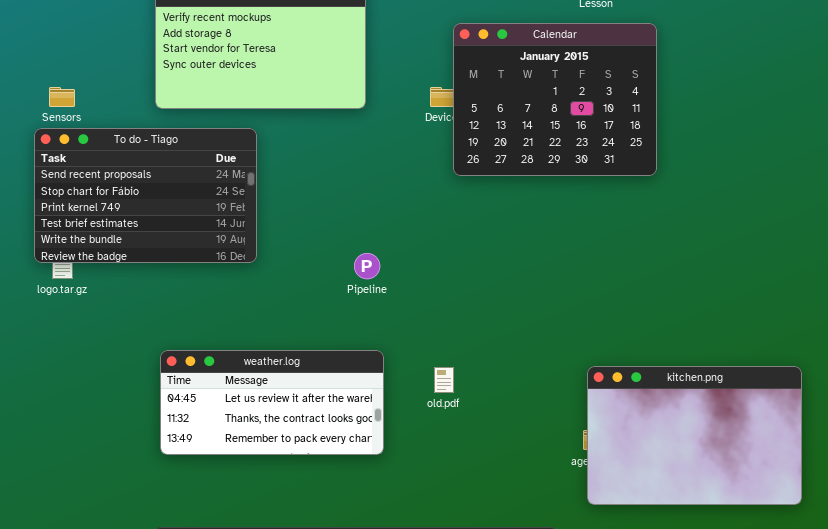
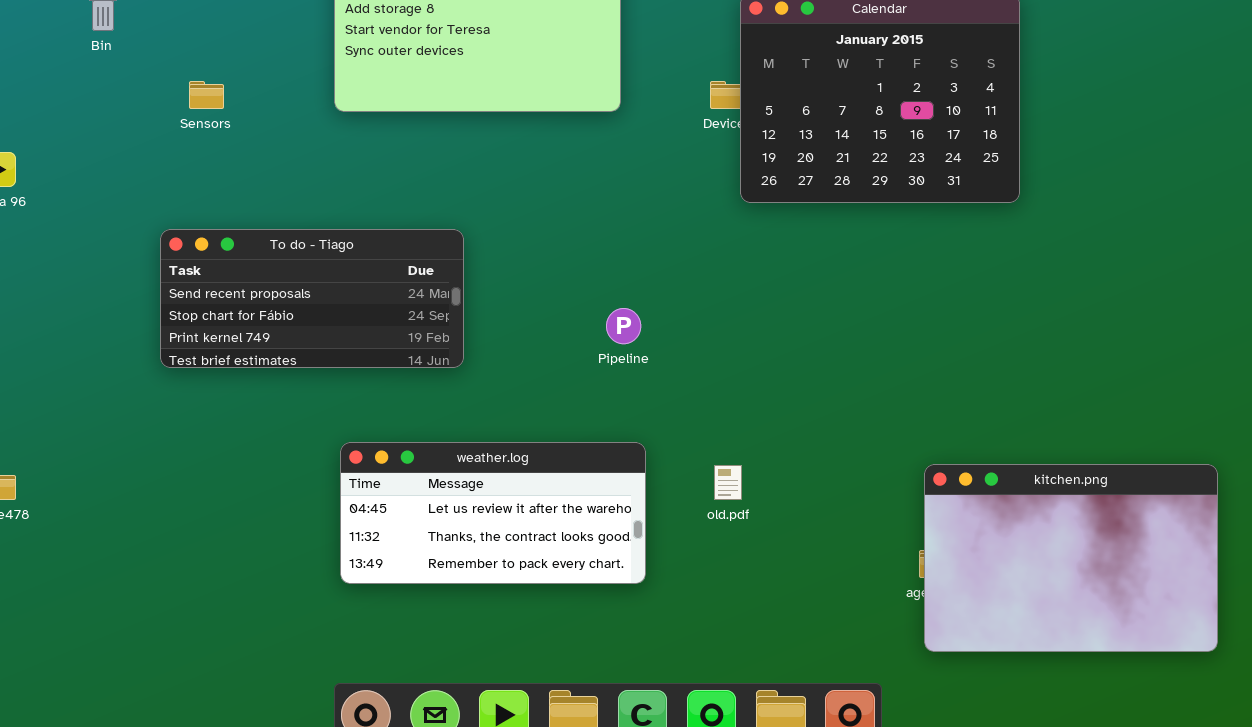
To do - Tiago: [34,128,257,263] -> [160,229,464,368], moved, resized

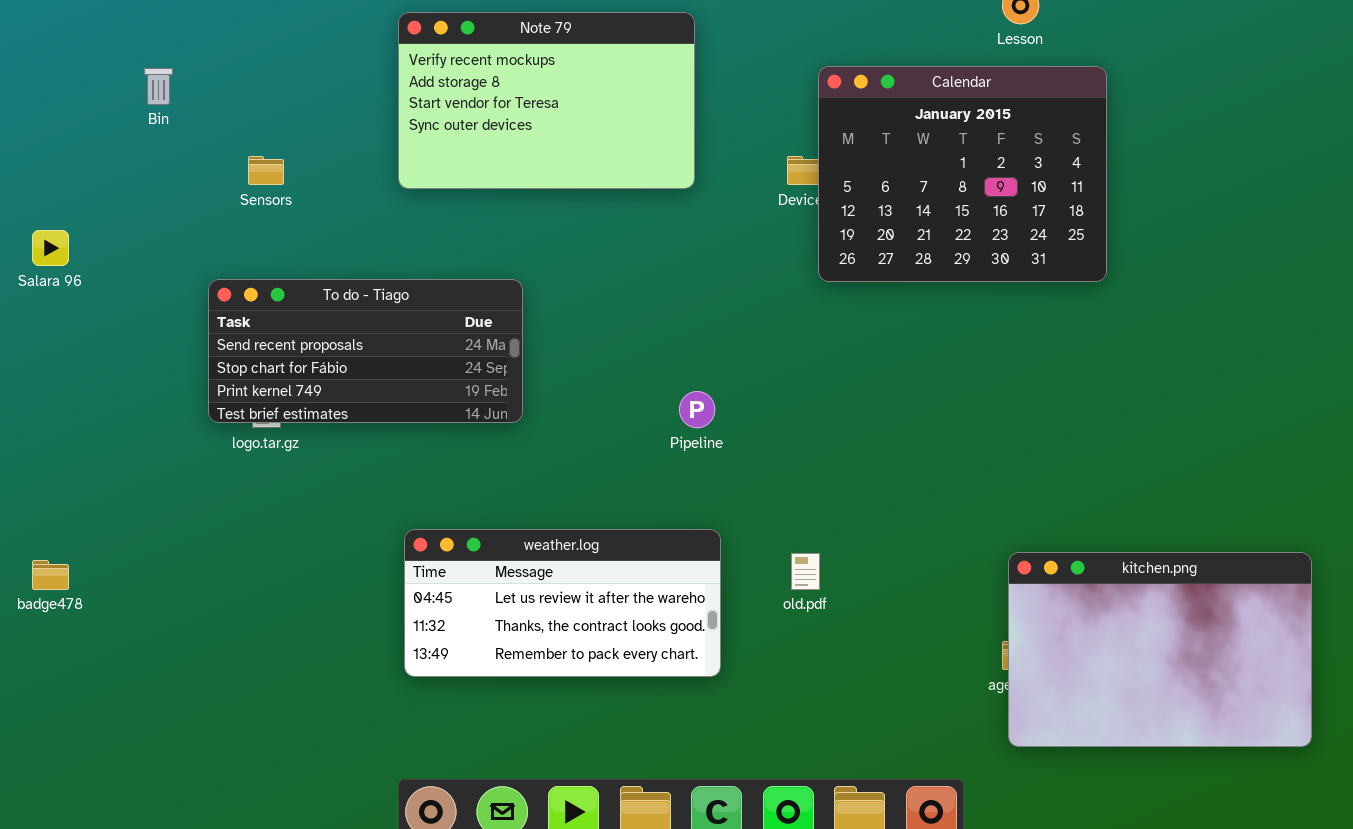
To do - Tiago: [160,229,464,368] -> [208,279,523,423], moved

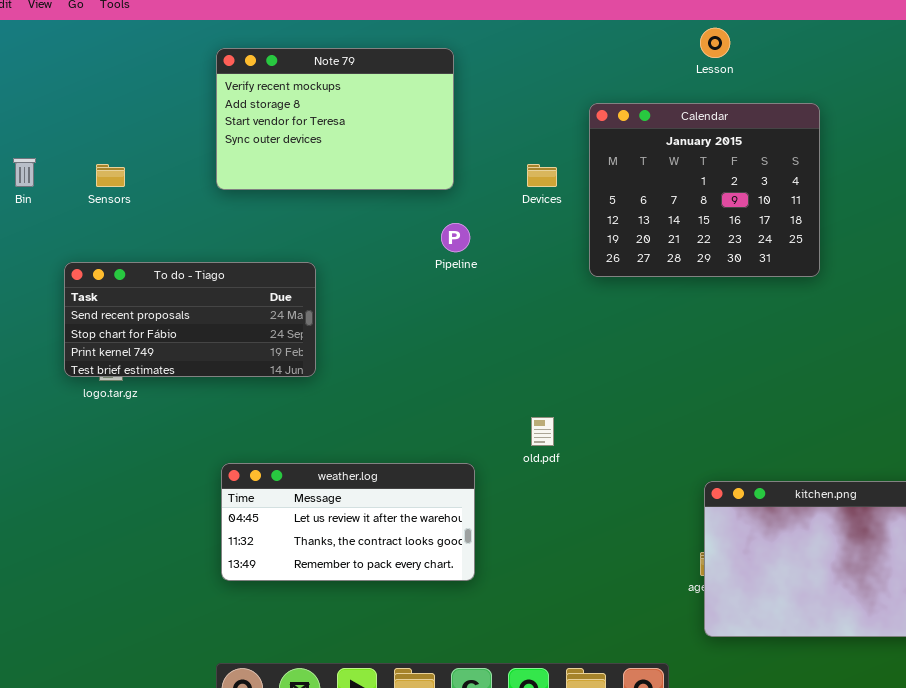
Calendar: [818,66,1107,282] -> [589,103,820,277], moved
Bin: [144,68,173,105] -> [13,158,36,187], moved
Pipeline: [679,391,715,428] -> [441,223,470,252], moved
old.pdf: [791,553,820,590] -> [531,417,554,446], moved

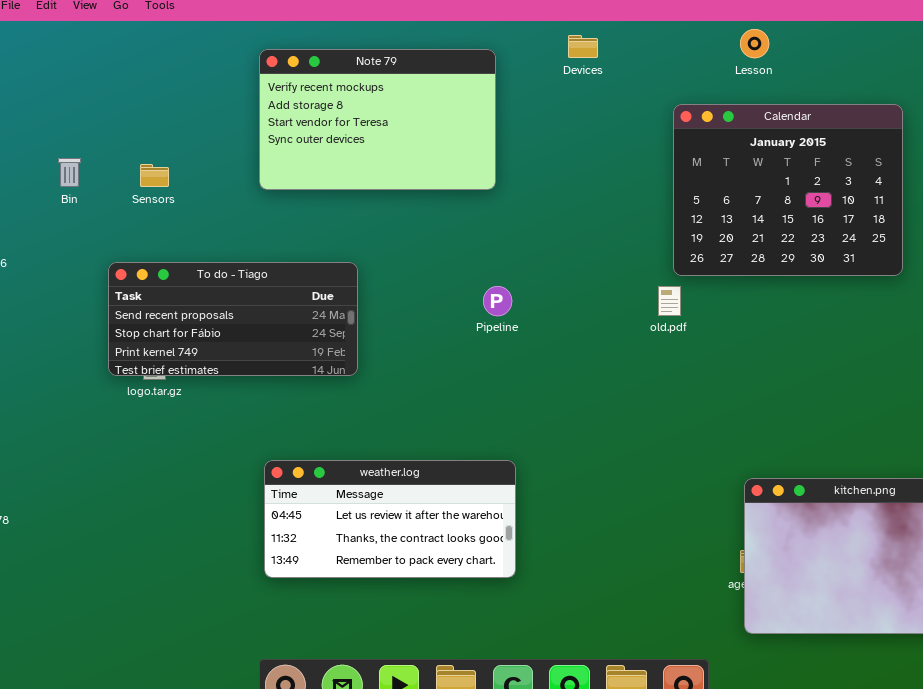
Calendar: [589,103,820,277] -> [673,104,903,276], moved
Devices: [527,164,557,187] -> [568,35,598,58], moved
Pipeline: [441,223,470,252] -> [483,286,512,316], moved
old.pdf: [531,417,554,446] -> [658,286,681,316], moved

